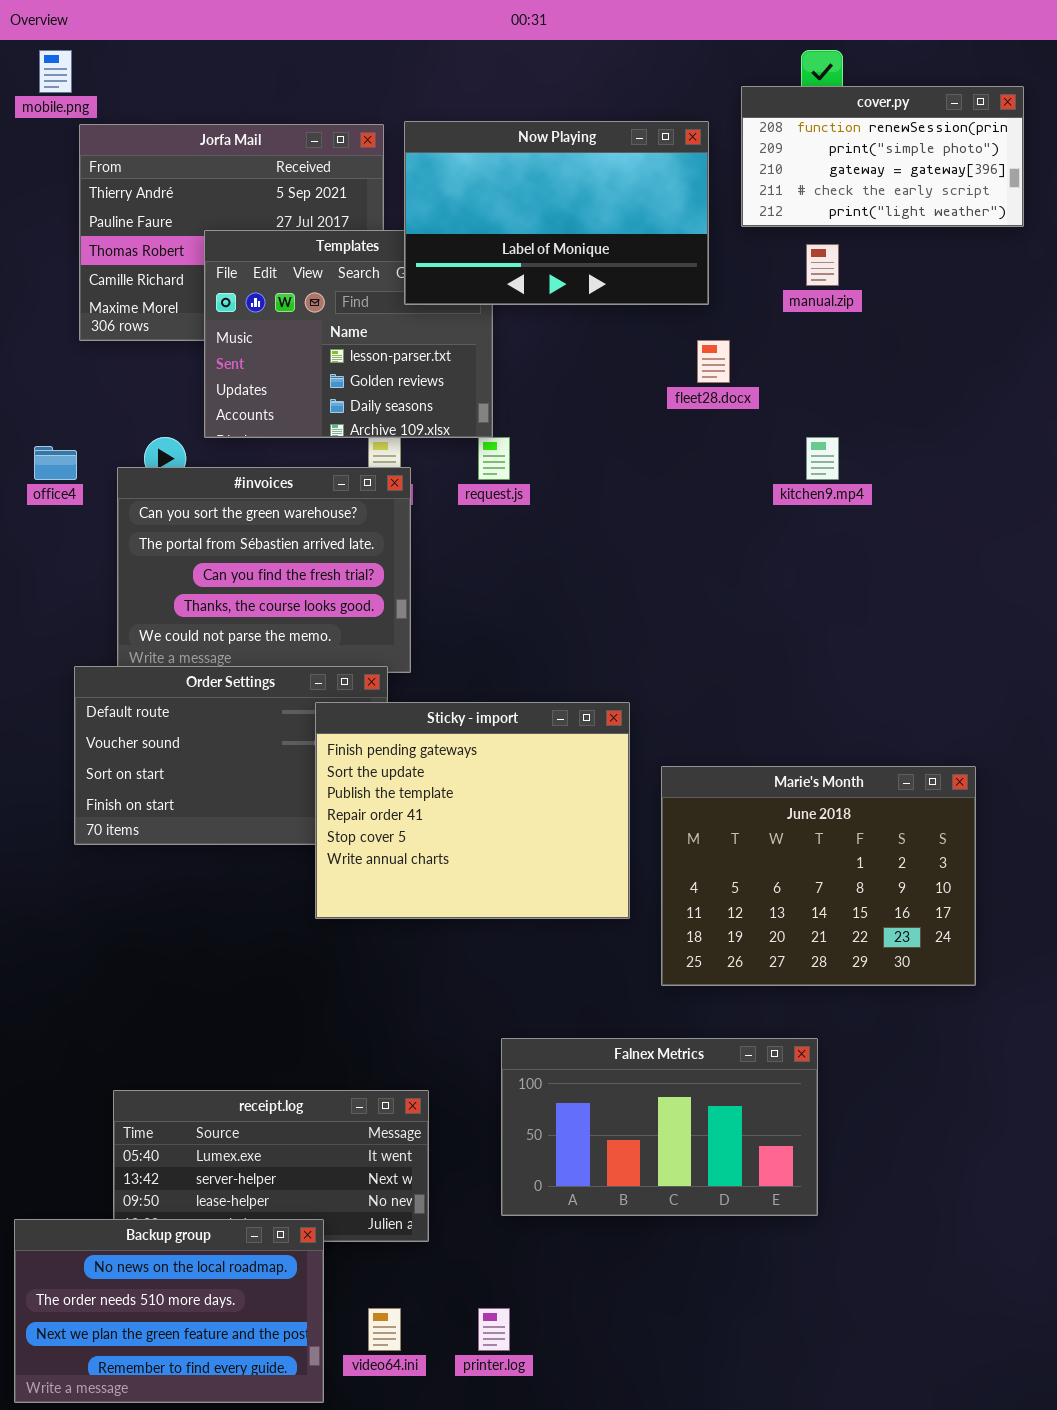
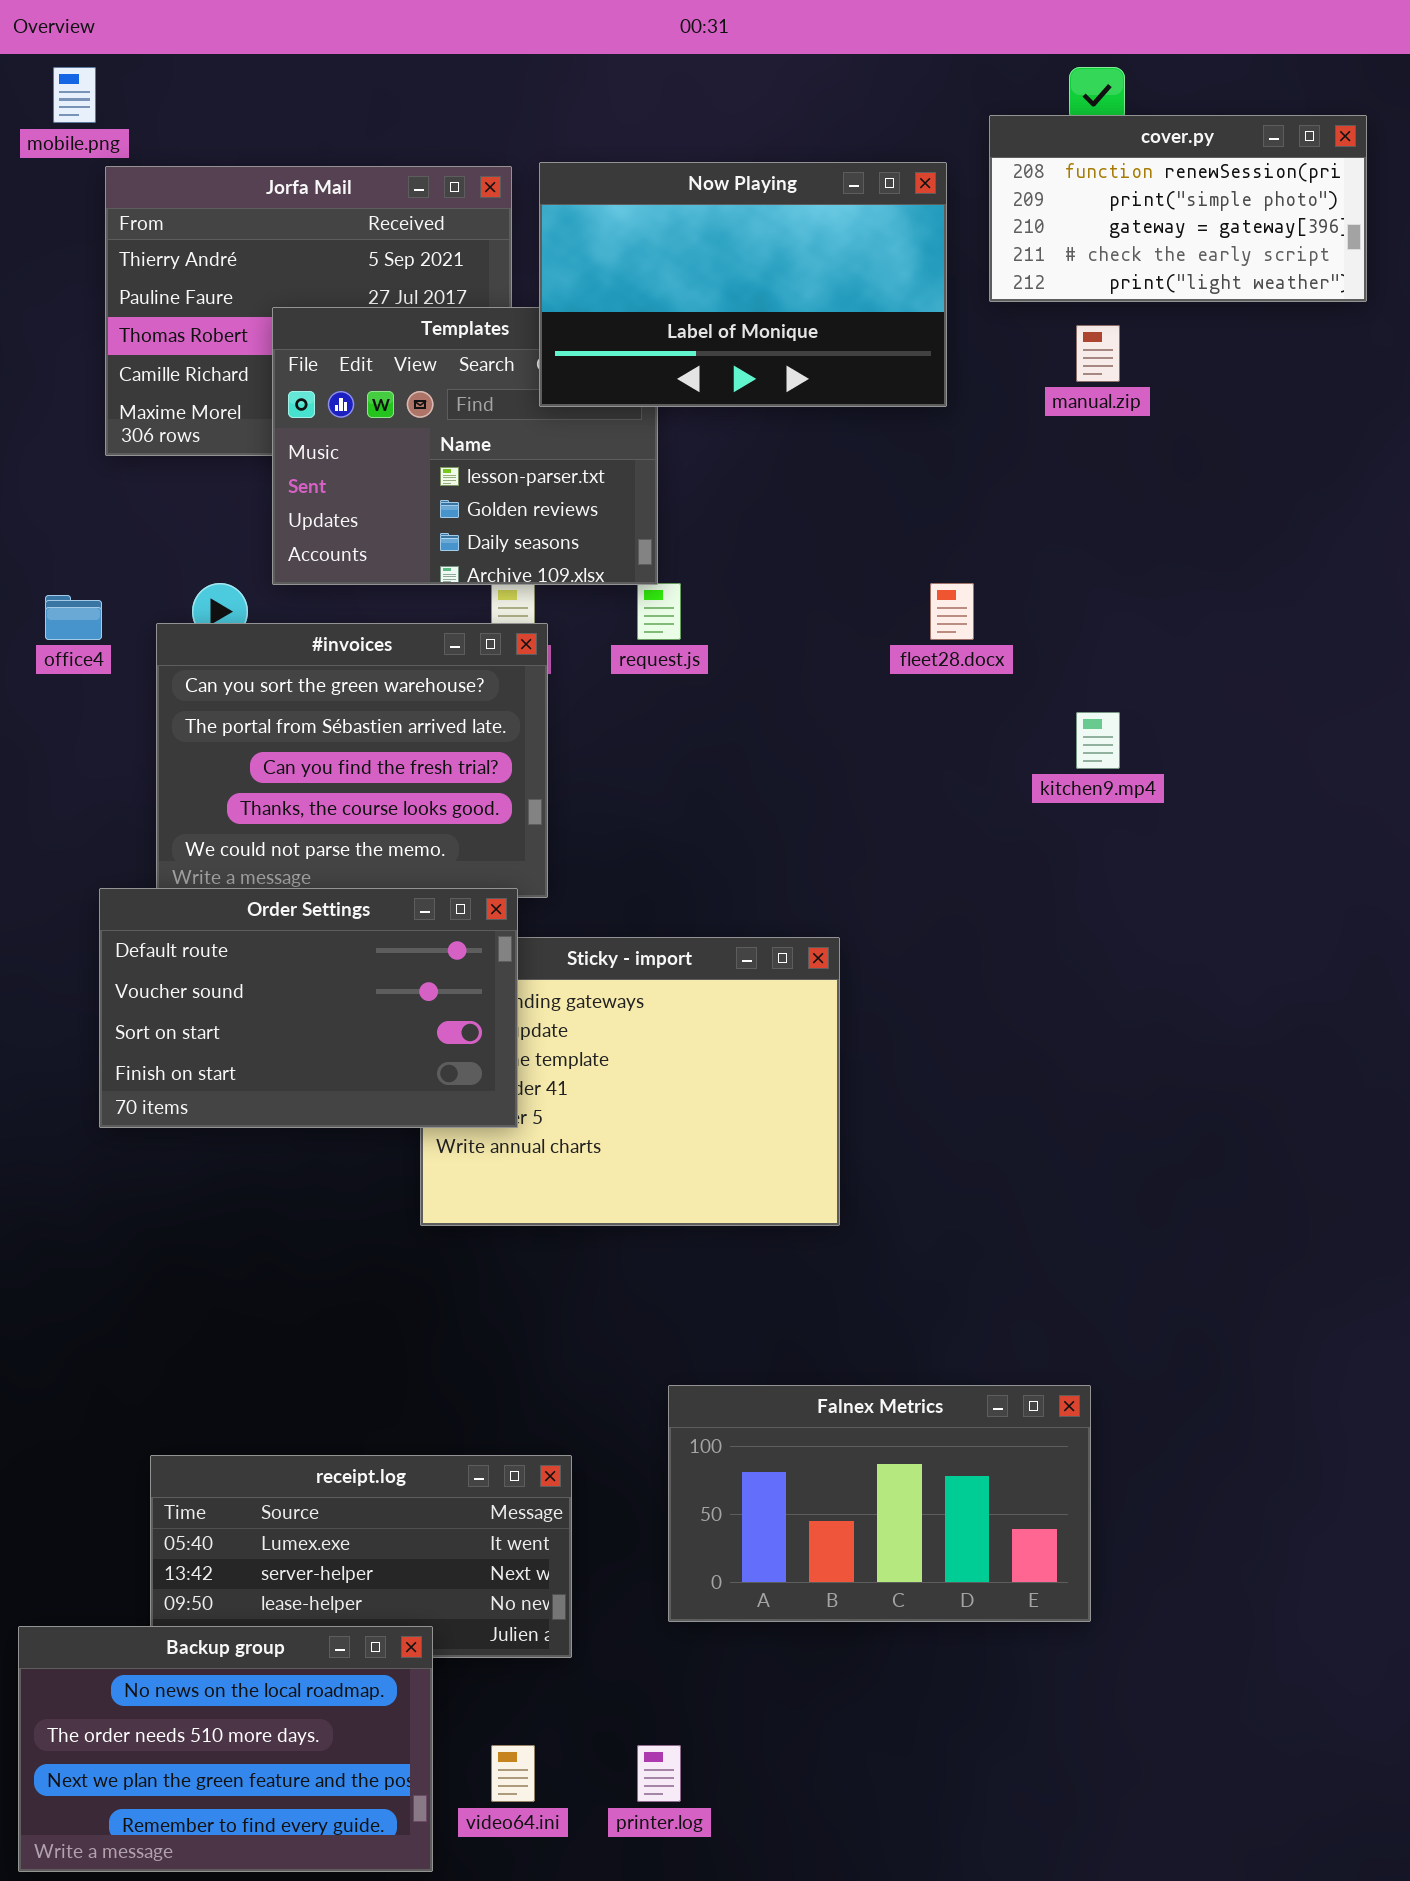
fleet28.docx: [697,340,730,383] -> [930,583,974,640], moved
kitchen9.mp4: [806,437,839,480] -> [1076,712,1120,769], moved
Order Settings: [74,666,388,845] -> [99,888,518,1128], raised
Marie's Month: [661,766,976,986] -> none, closed

